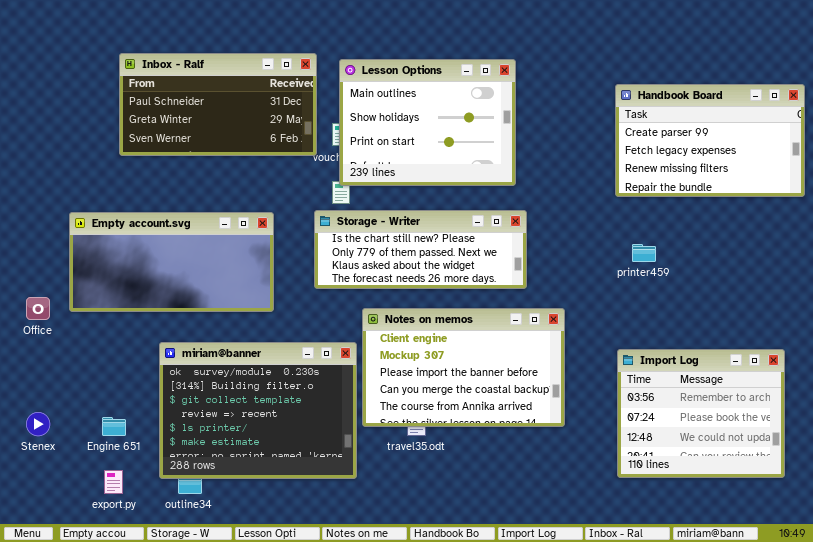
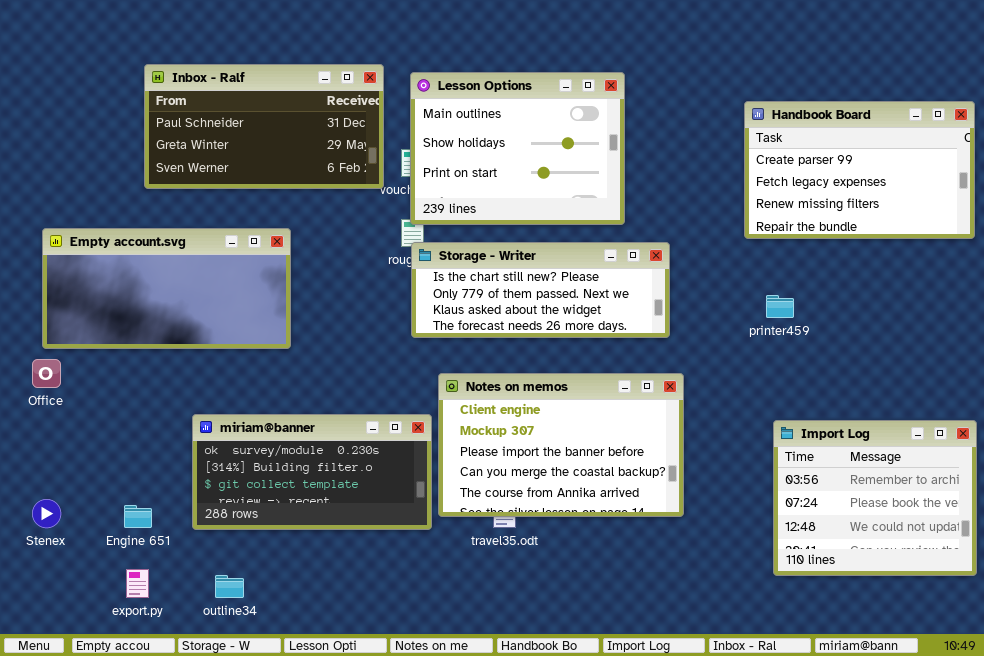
Storage - Writer: [314,210,527,289] -> [411,242,670,338], moved
Empty account.svg: [69,212,274,312] -> [42,228,291,349], moved
miriam@banner: [159,342,357,479] -> [192,414,432,530], resized
Import Log: [617,349,785,478] -> [773,420,977,576], moved

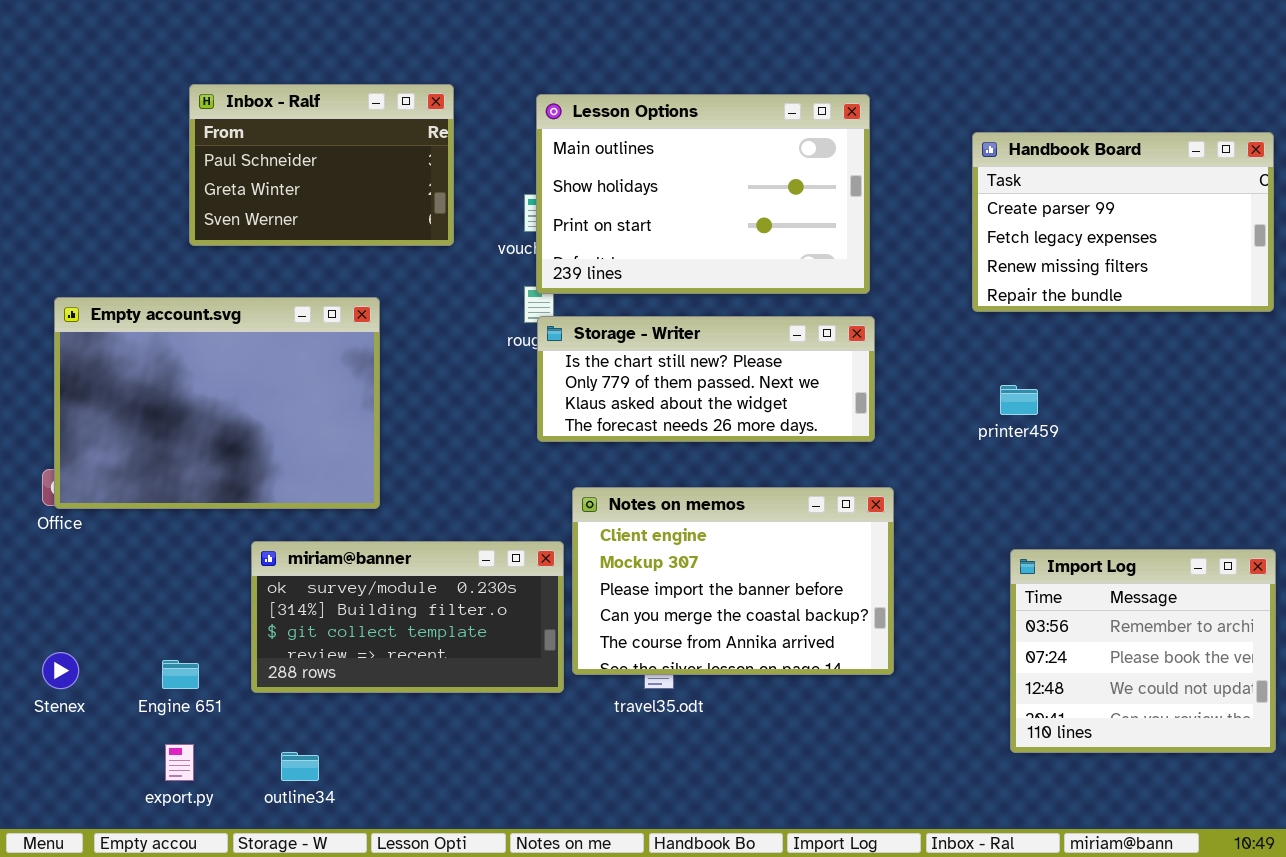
Inbox - Ralf: [144,64,384,189] -> [189,84,454,246], resized
Lesson Options: [410,72,625,225] -> [536,94,870,294], resized
Empty account.svg: [42,228,291,349] -> [54,297,380,509], resized

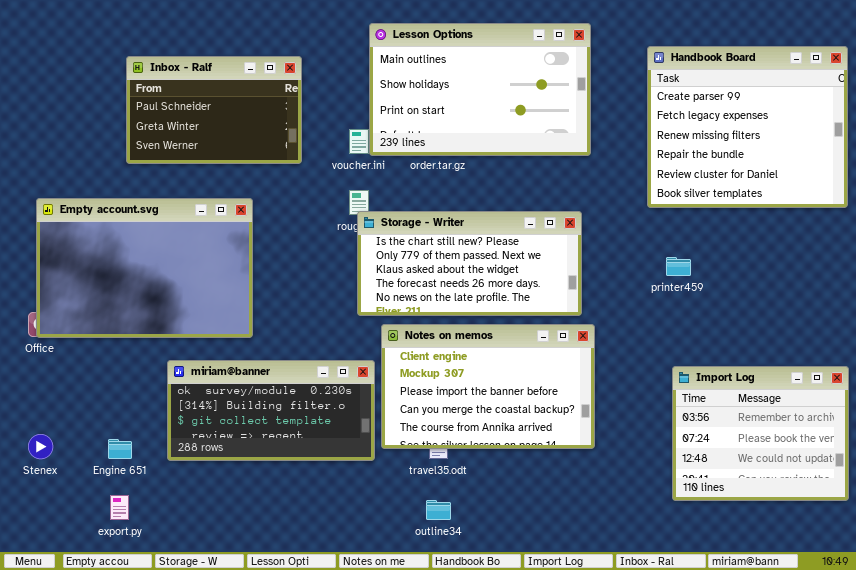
Lesson Options: [536,94,870,294] -> [369,23,591,156], moved
Handbook Board: [972,132,1274,312] -> [647,46,848,208], resized
Storage - Writer: [537,316,875,442] -> [357,211,582,316], resized
outline34: [281,752,319,781] -> [426,500,451,520], moved

